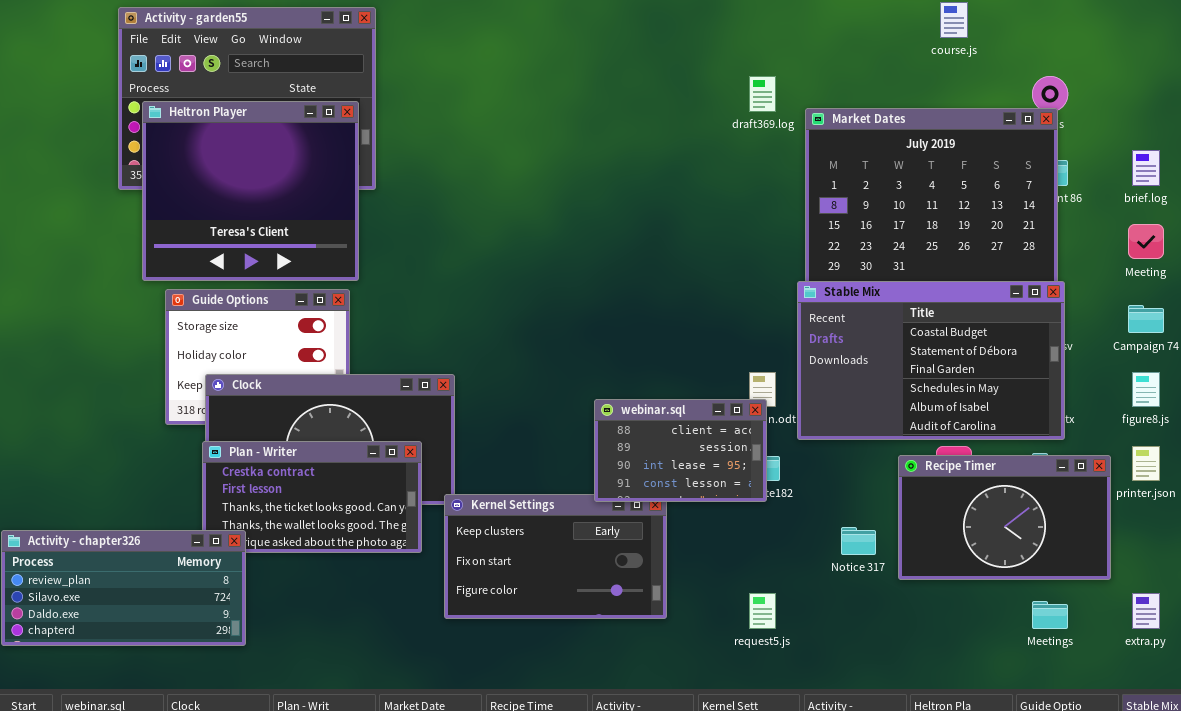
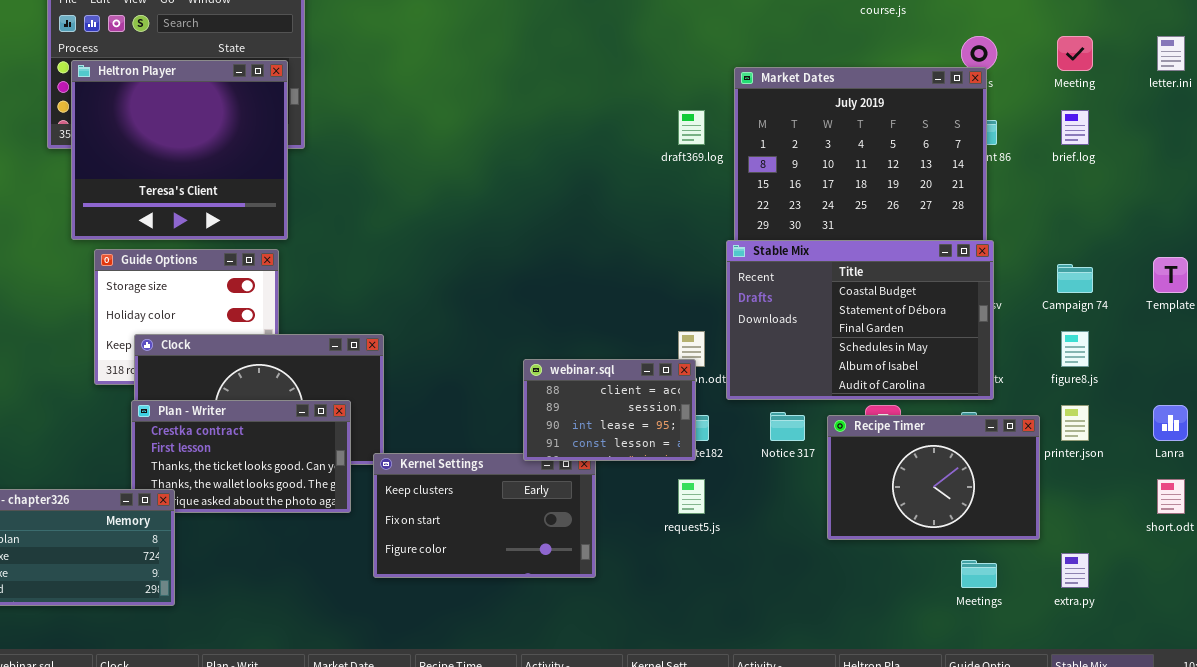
draft369.log: [749,76,776,112] -> [678,110,705,145], moved
Meeting: [1128,224,1164,259] -> [1057,36,1093,71], moved
Notice 317: [841,527,876,555] -> [770,412,805,441], moved
request5.js: [749,593,776,629] -> [678,479,705,514], moved

